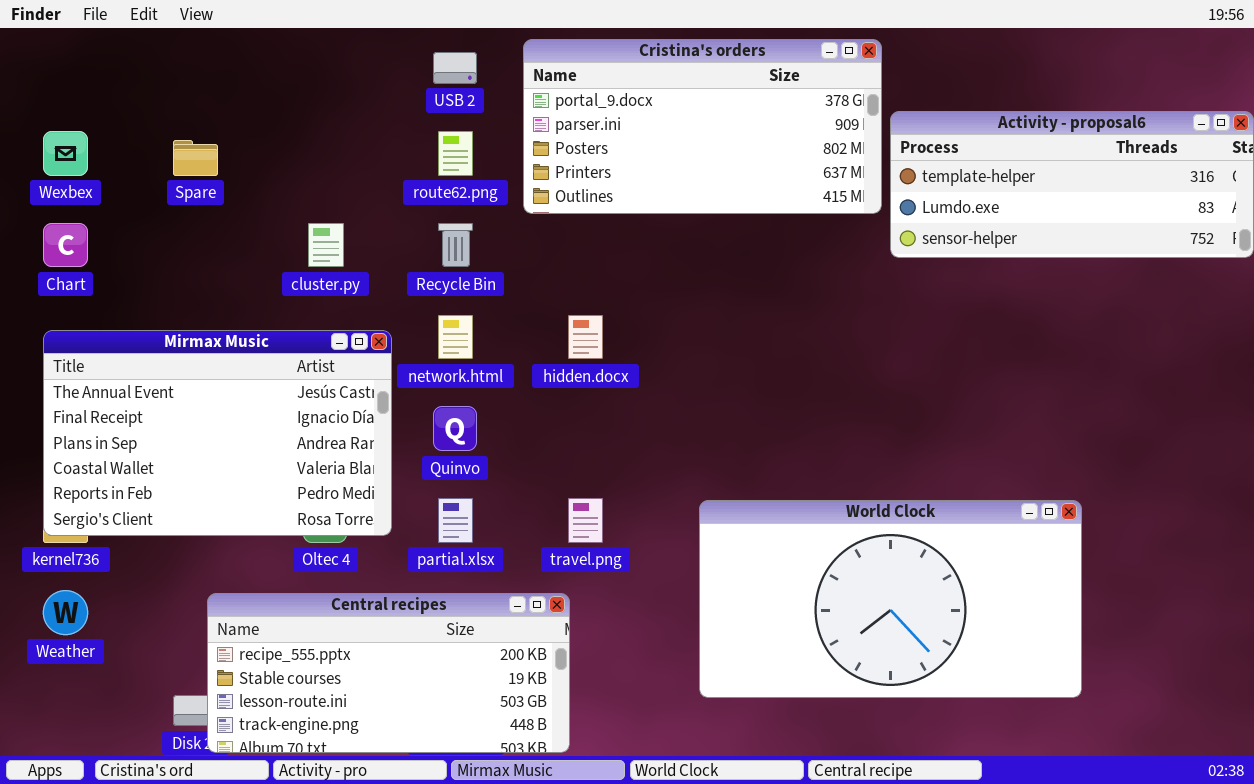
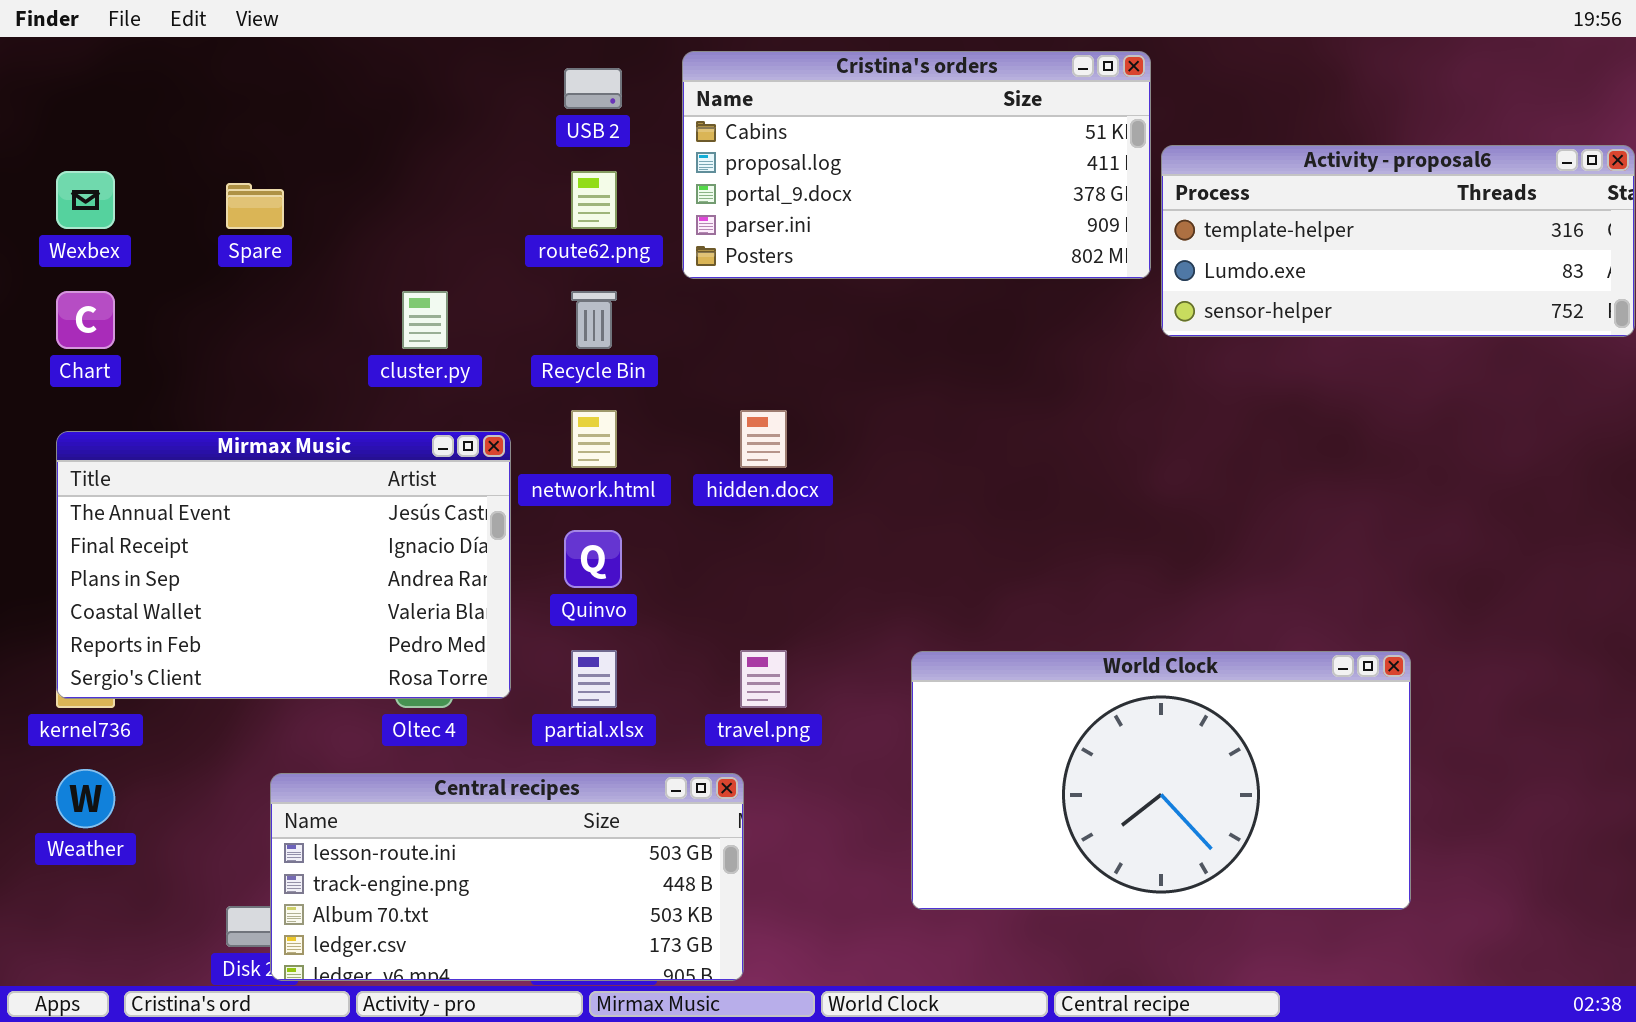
Cristina's orders: [523,39,882,214] -> [682,51,1151,279], scrolled up 2 rows
Central recipes: [207,593,570,753] -> [270,773,744,981], scrolled down 2 rows

